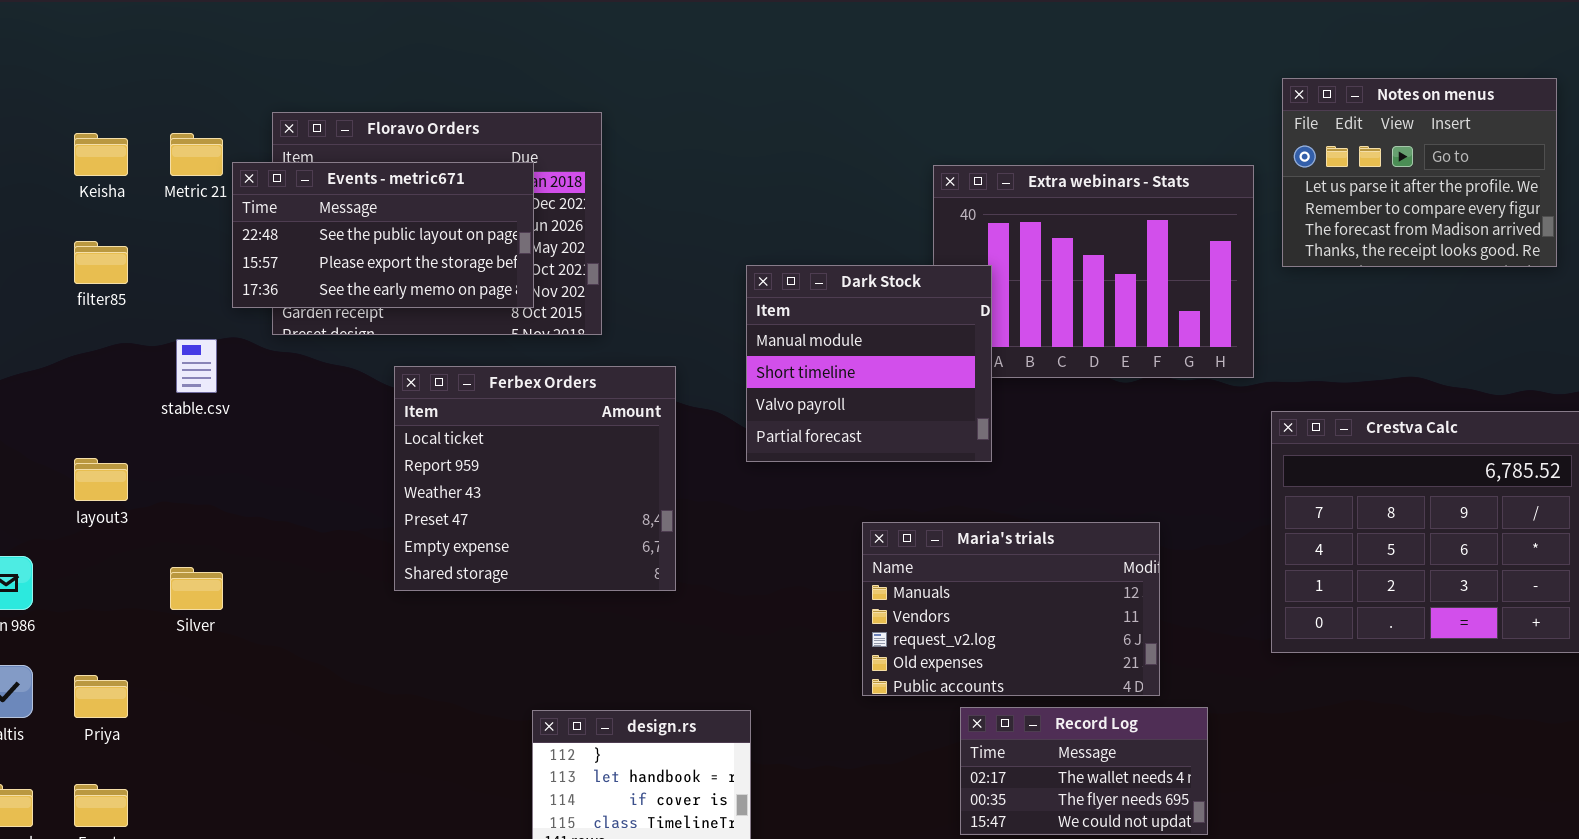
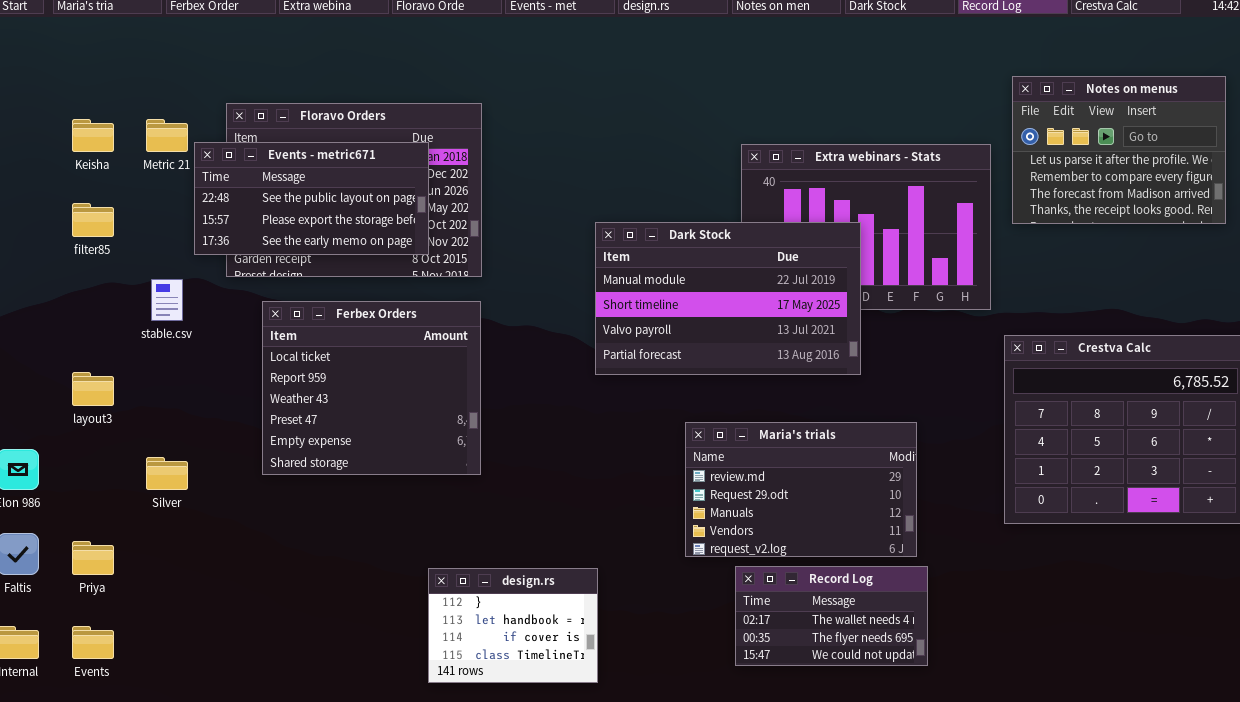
Dark Stock: [746,265,992,462] -> [595,222,861,375], resized
Ferbex Orders: [394,366,676,591] -> [262,301,481,475], moved
Maria's trials: [862,522,1160,696] -> [685,422,917,557], scrolled up 2 rows
Record Log: [960,707,1208,835] -> [735,566,928,666], moved

